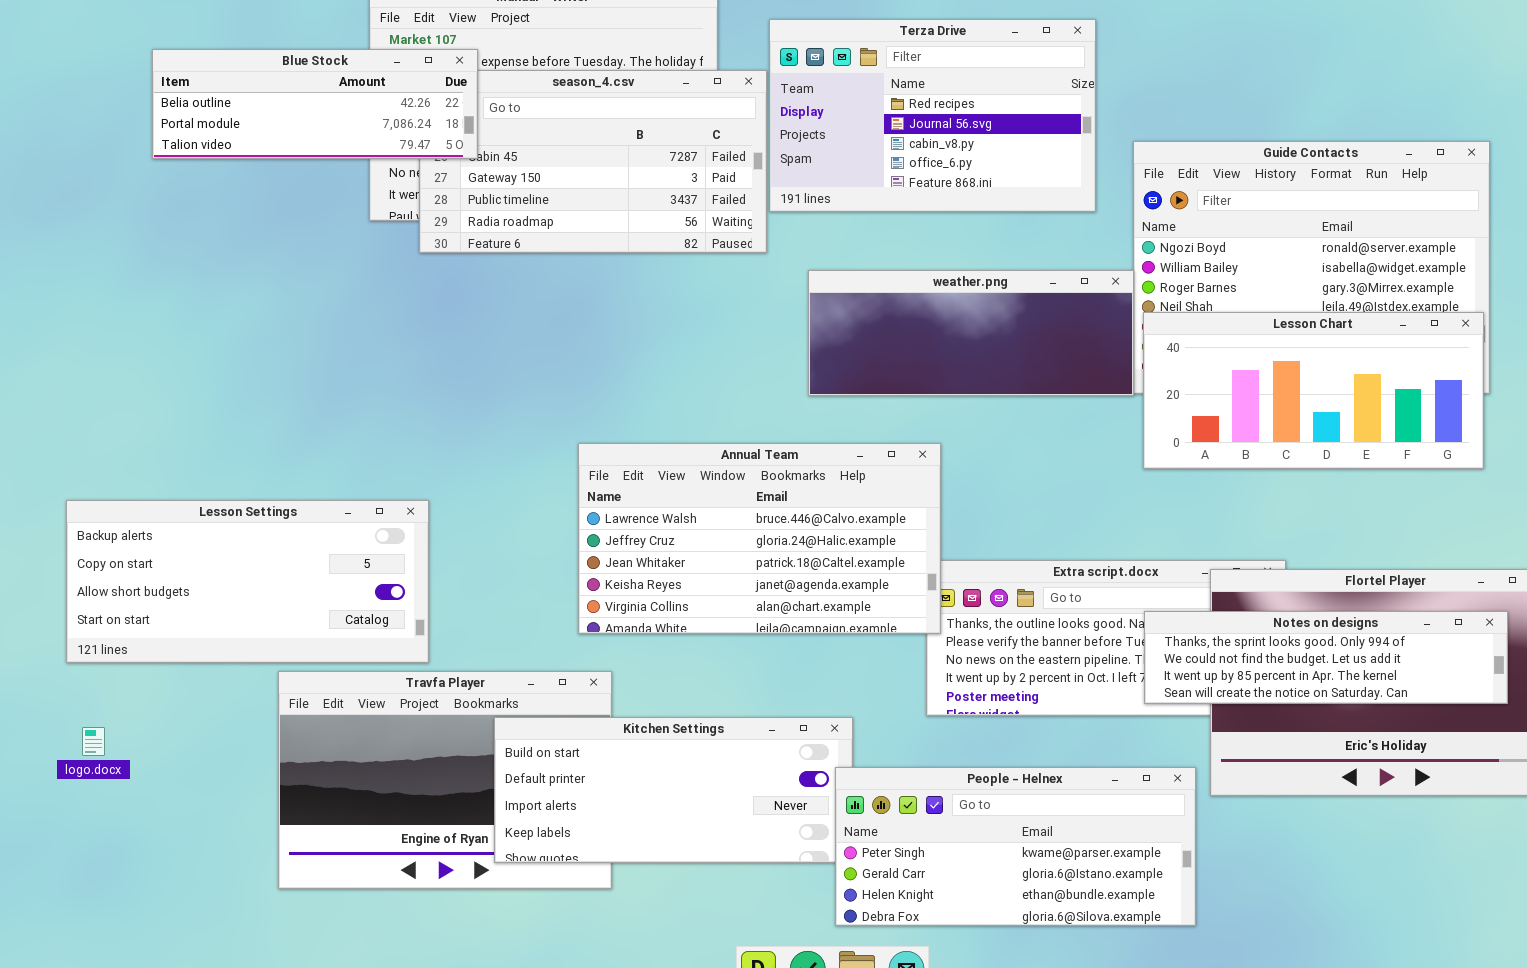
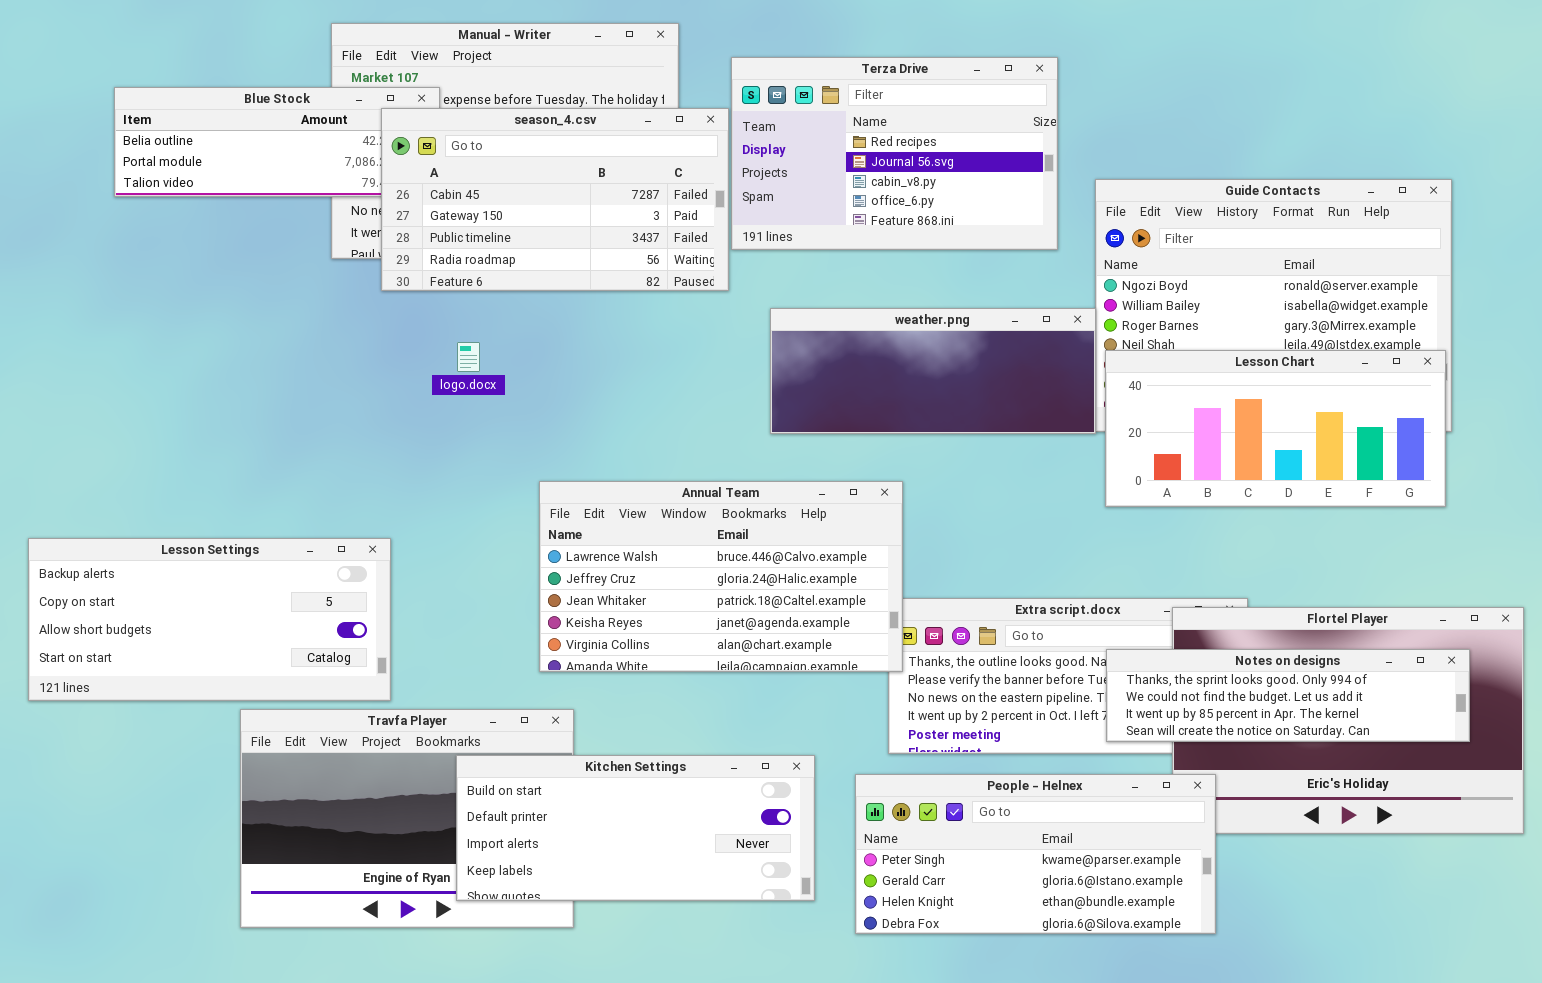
season_4.csv: [419,70,767,253] -> [381,108,729,291], raised
logo.docx: [82,727,105,756] -> [457,342,480,372], moved
People - Helnex: [835,767,1196,926] -> [855,774,1216,934], moved

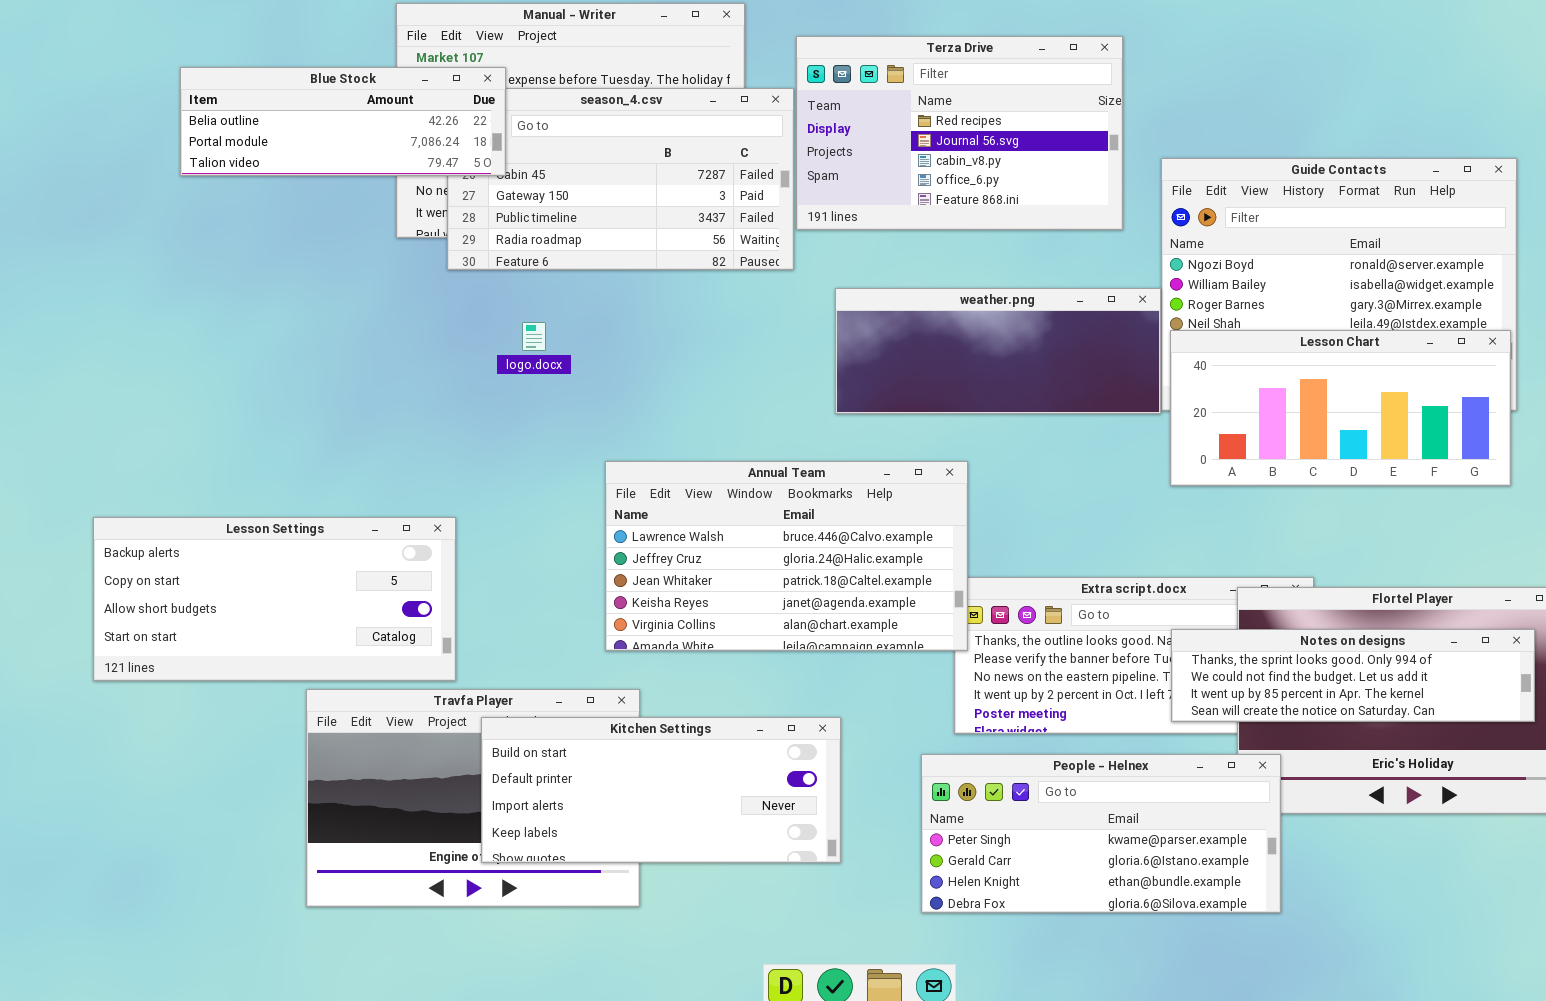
Blue Stock: [114,87,440,197] -> [180,67,506,176], raised
Kitchen Settings: [456,755,815,901] -> [481,717,841,863], moved

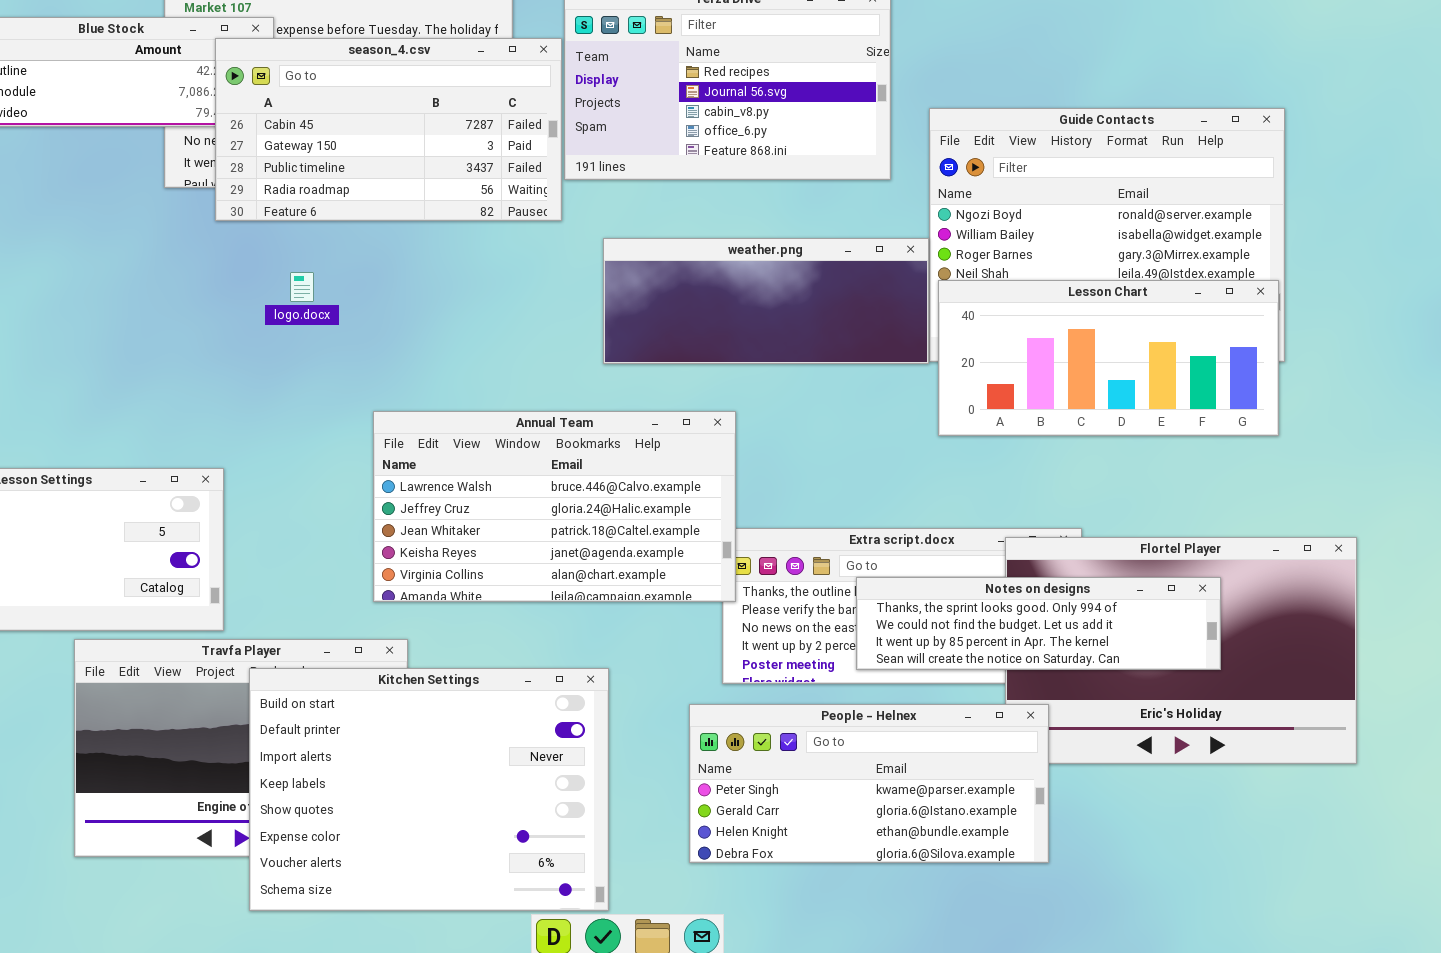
season_4.csv: [447,88,794,270] -> [215,38,562,221], raised
Notes on designs: [1171,629,1535,722] -> [856,577,1221,670], moved
Kitchen Settings: [481,717,841,863] -> [249,668,609,911], resized

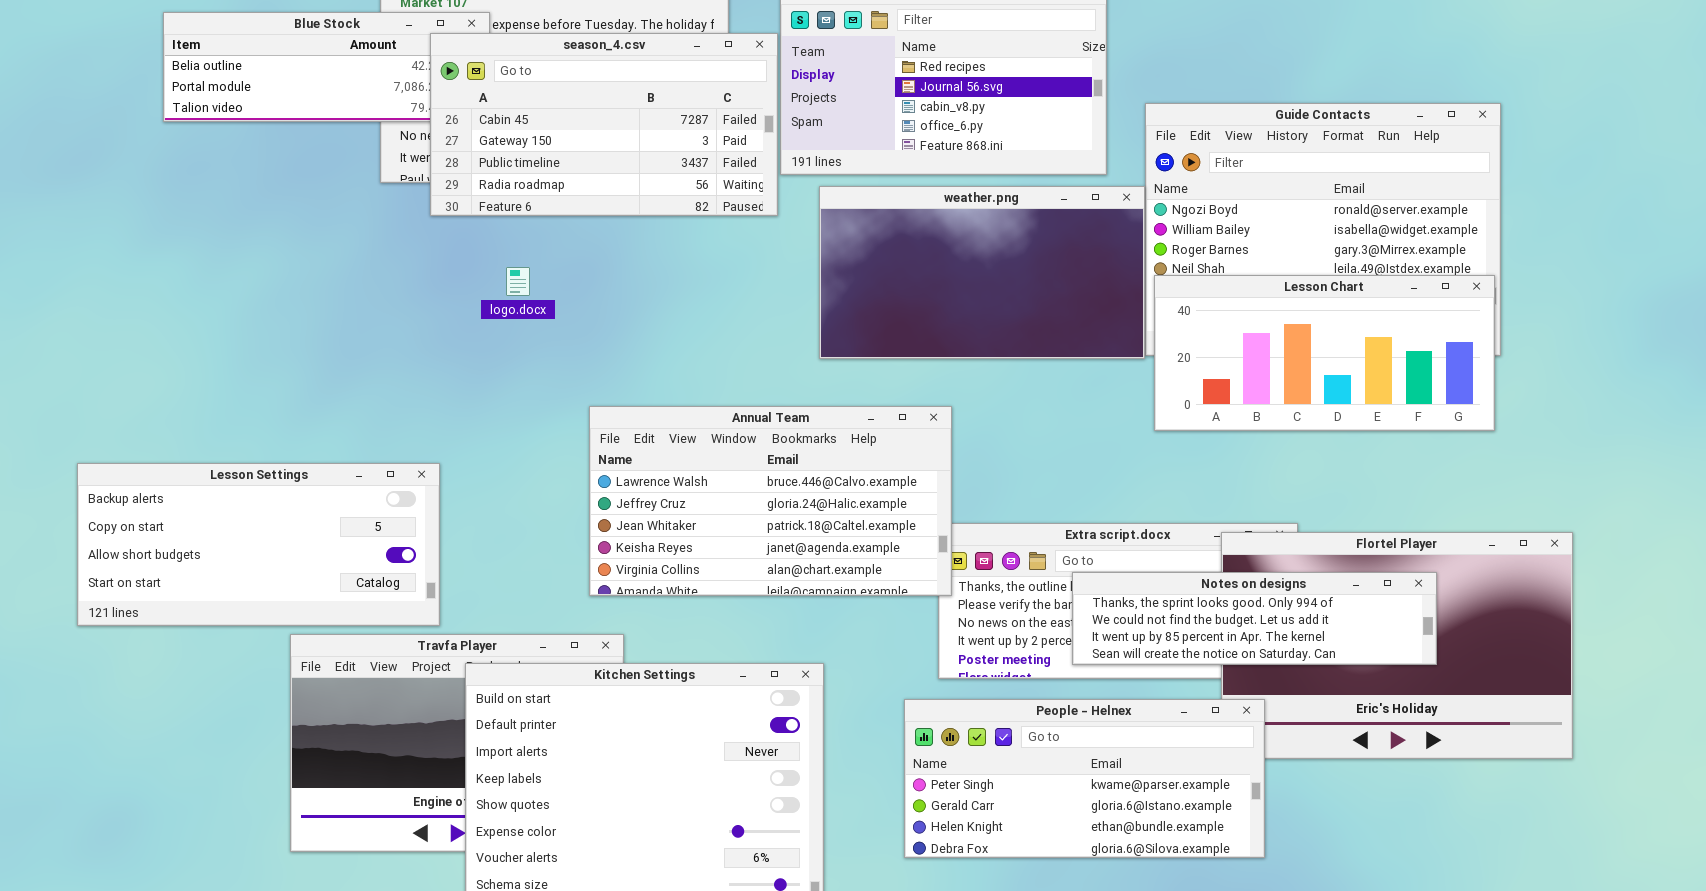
weather.png: [603,238,929,364] -> [819,186,1145,359], resized

